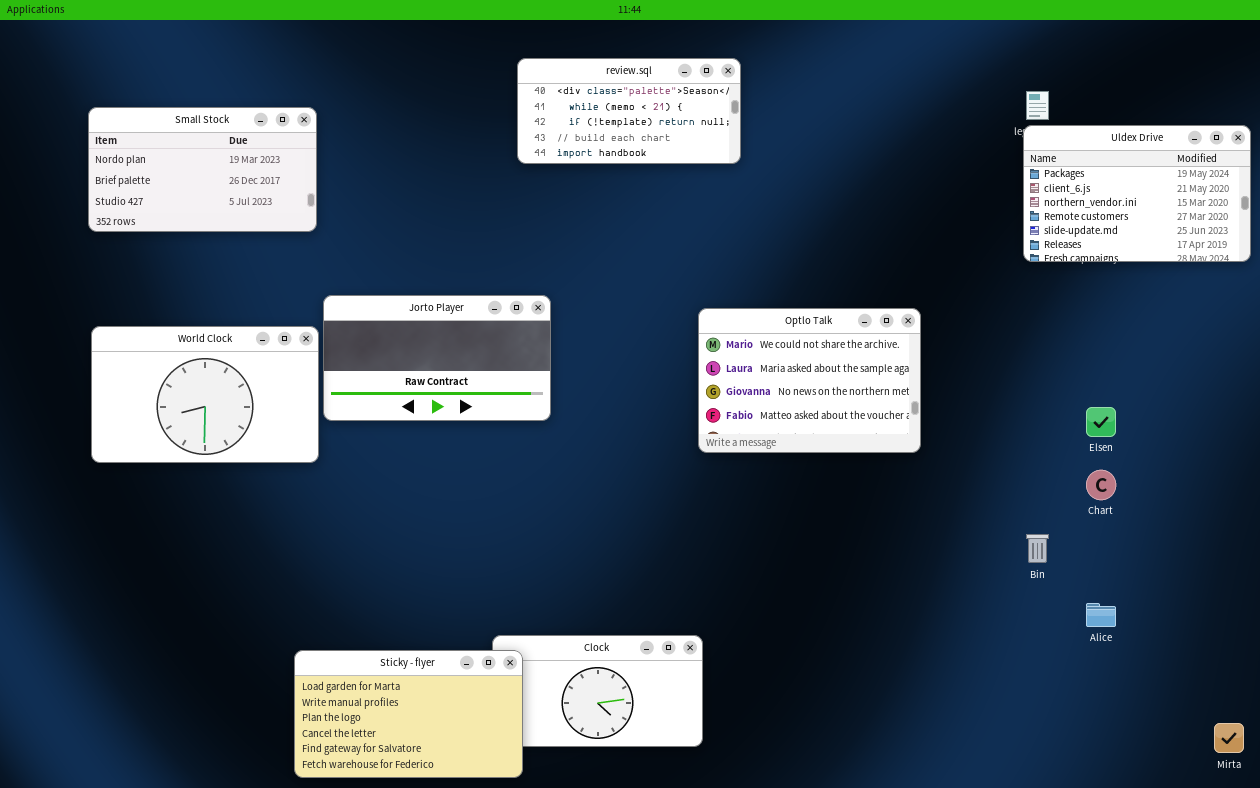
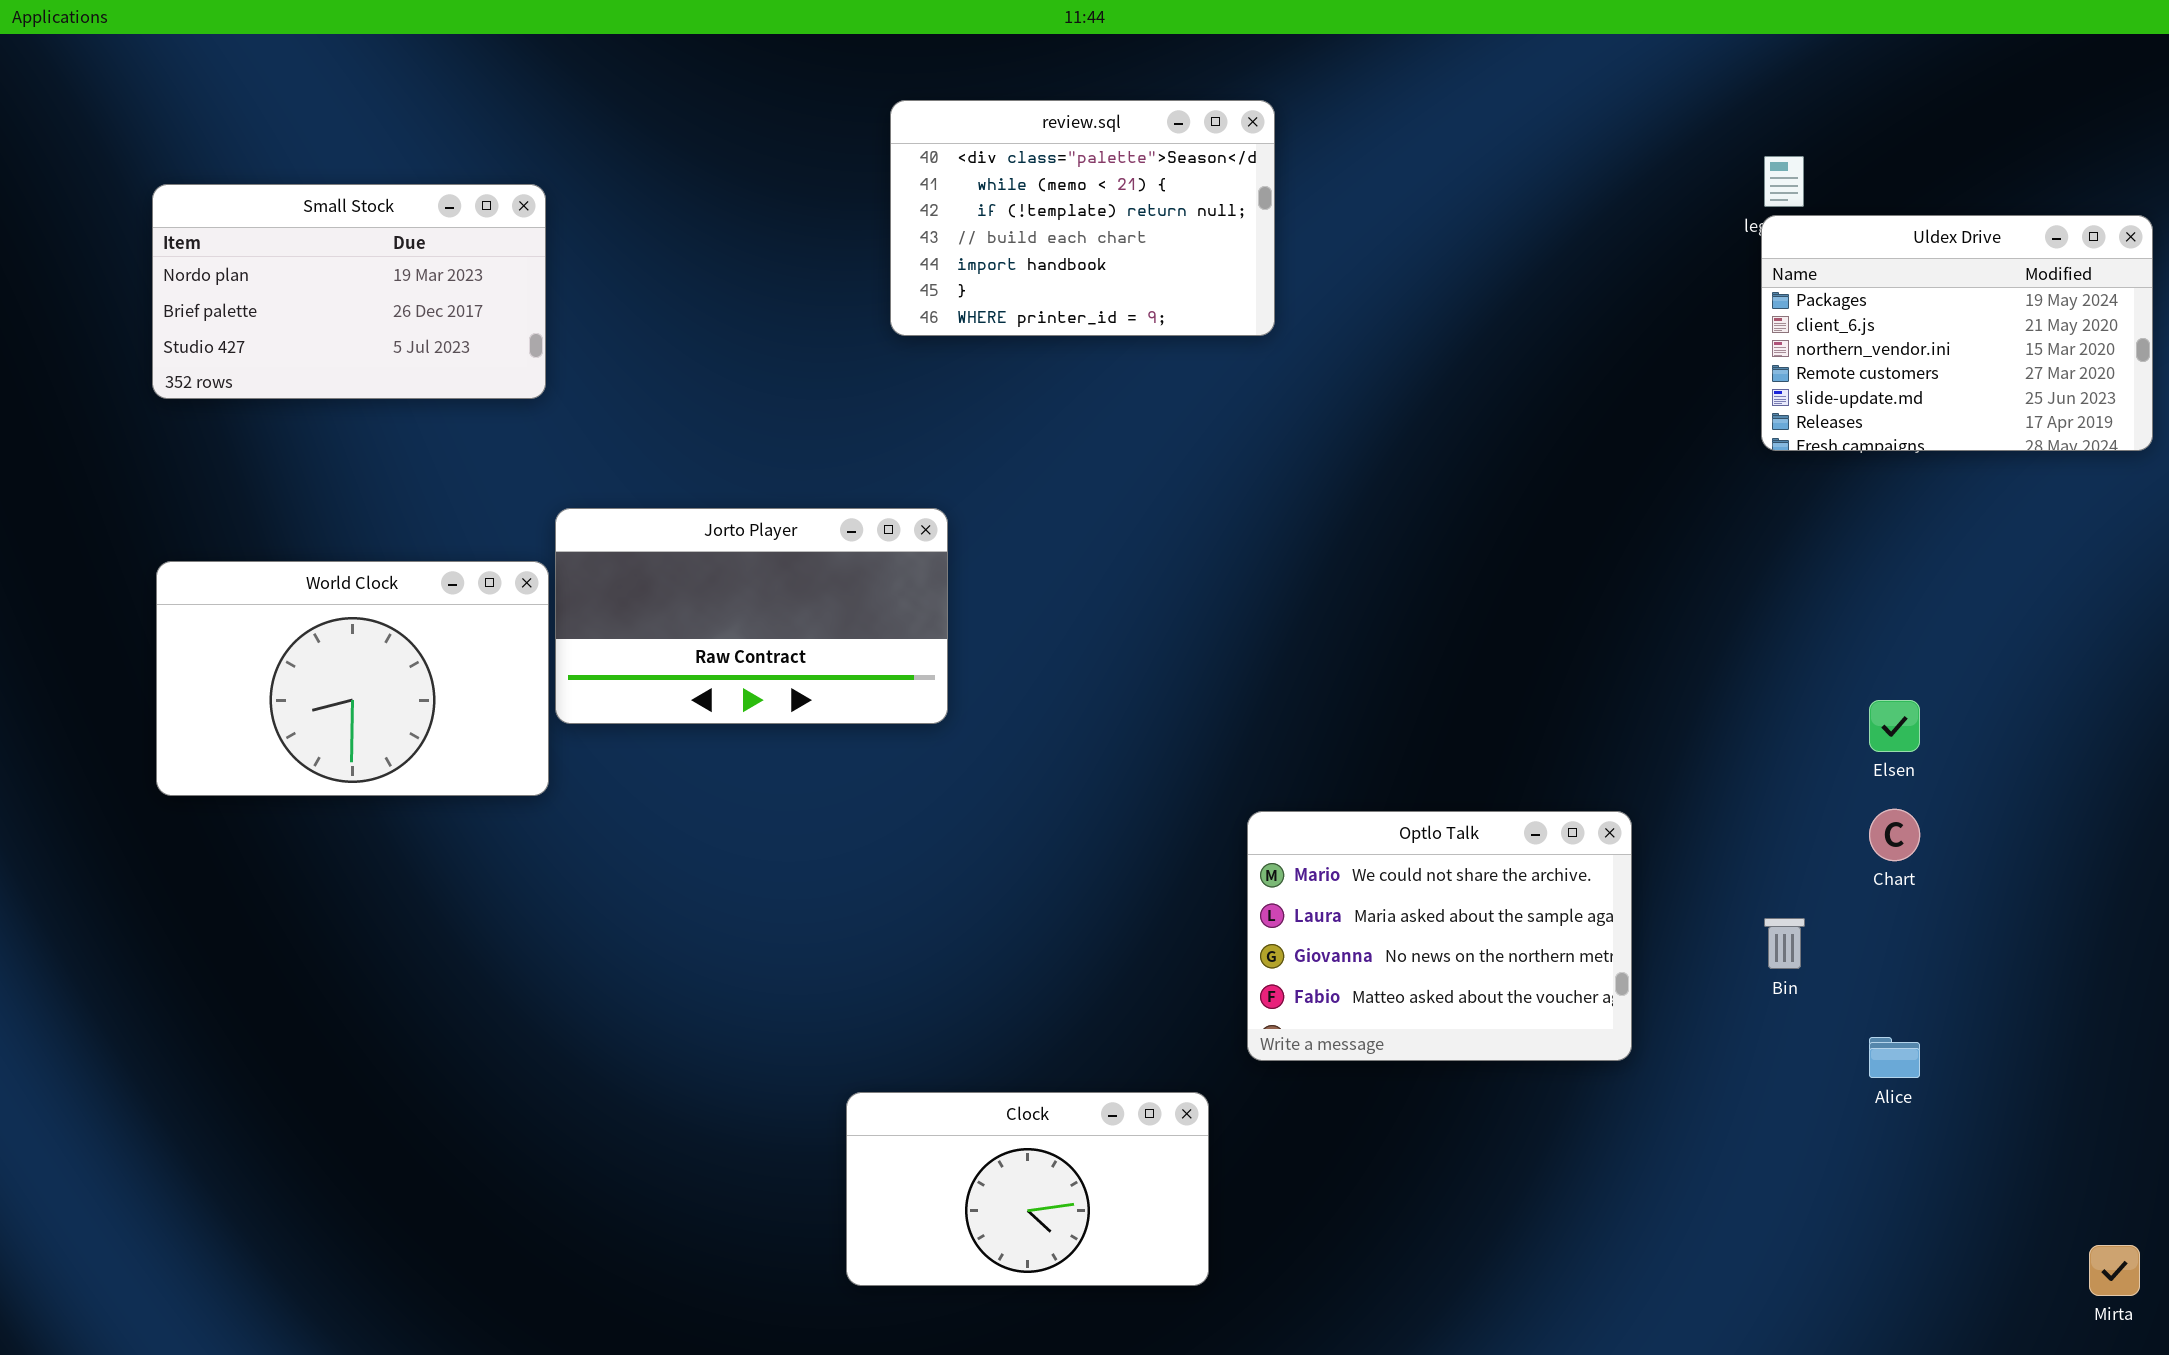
review.sql: [517,58,741,164] -> [890,100,1275,336], resized
Optlo Talk: [698,308,921,453] -> [1247,811,1632,1061], moved
Sticky - flyer: [294,650,523,778] -> none, closed

